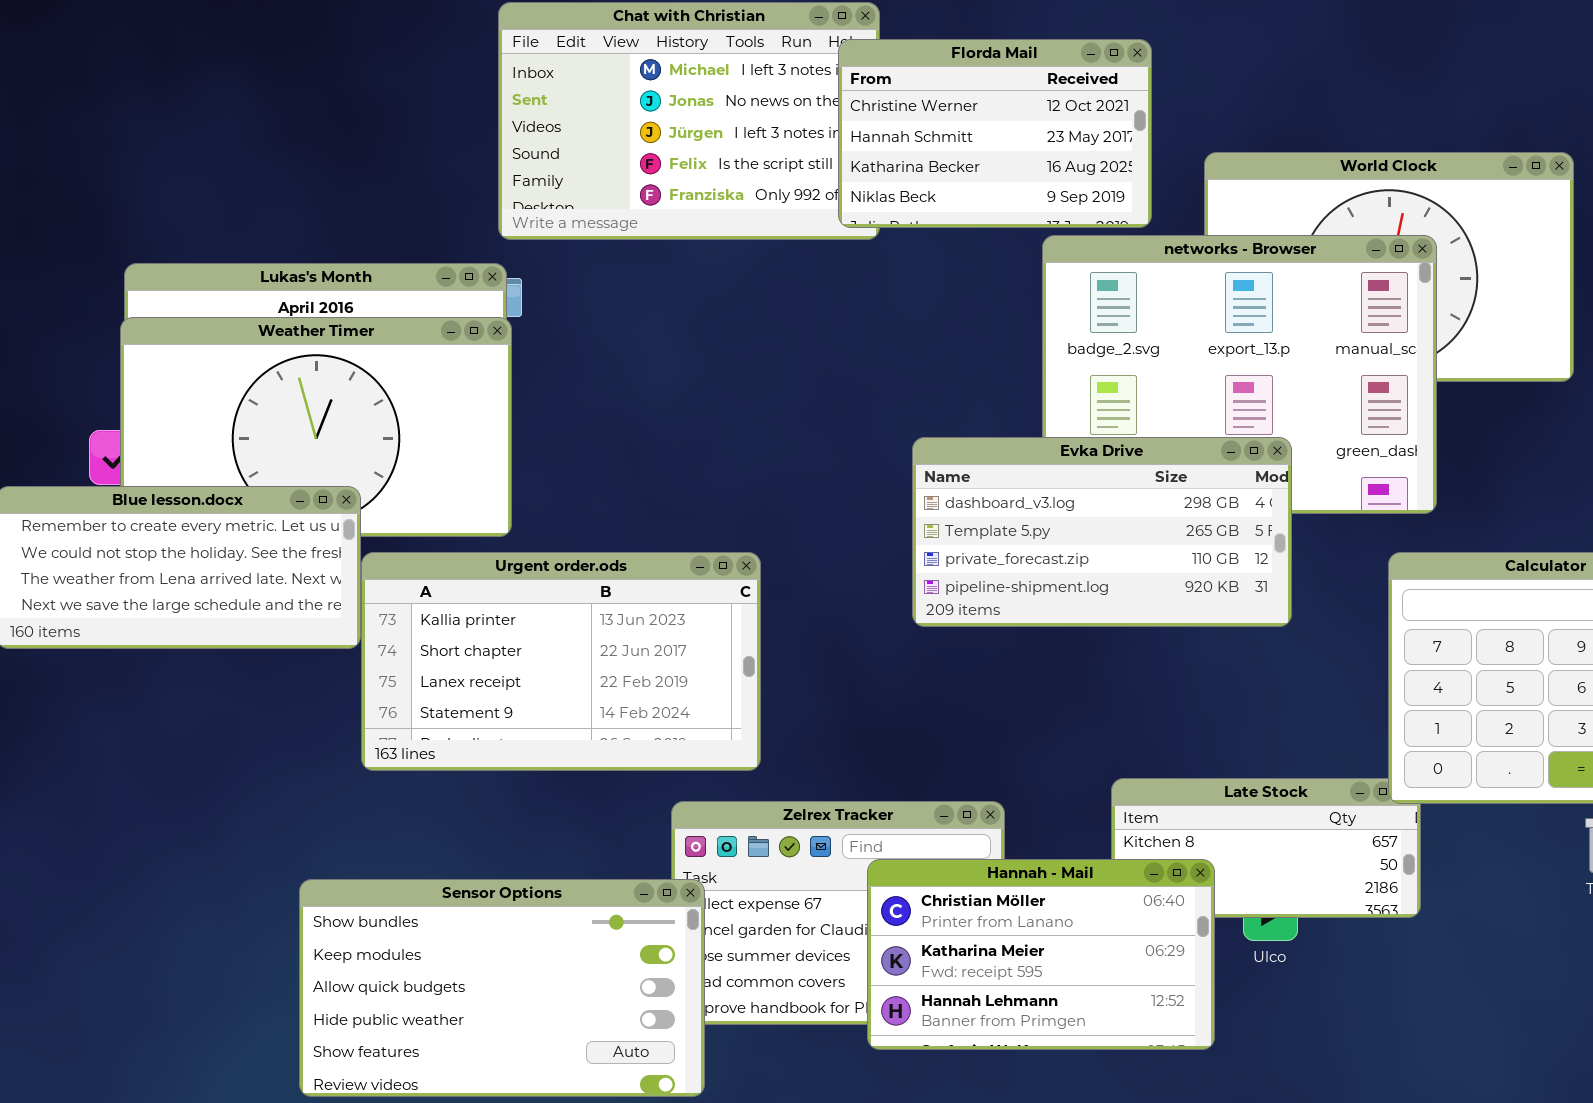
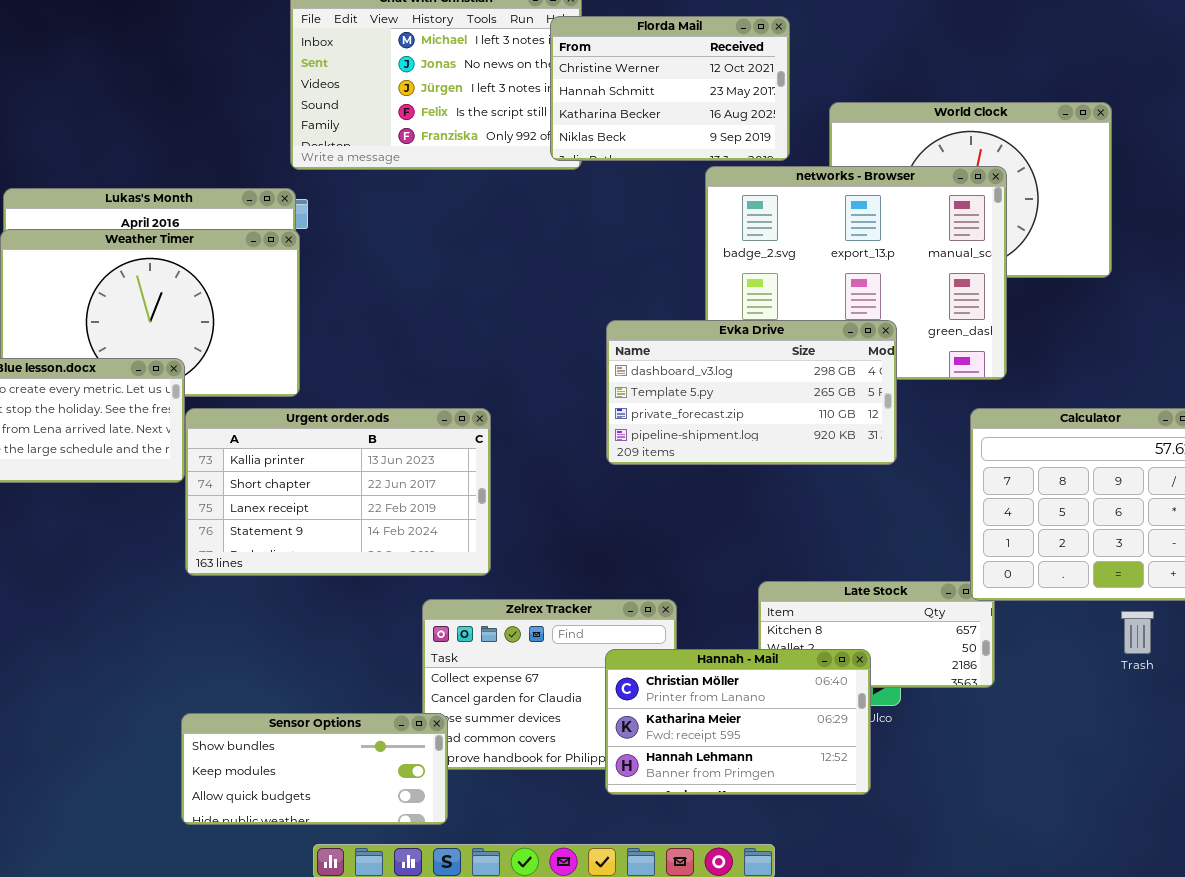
Hannah - Mail: [867,859,1215,1050] -> [605,649,871,795], moved
Sensor Options: [299,879,705,1097] -> [181,713,448,825], resized

